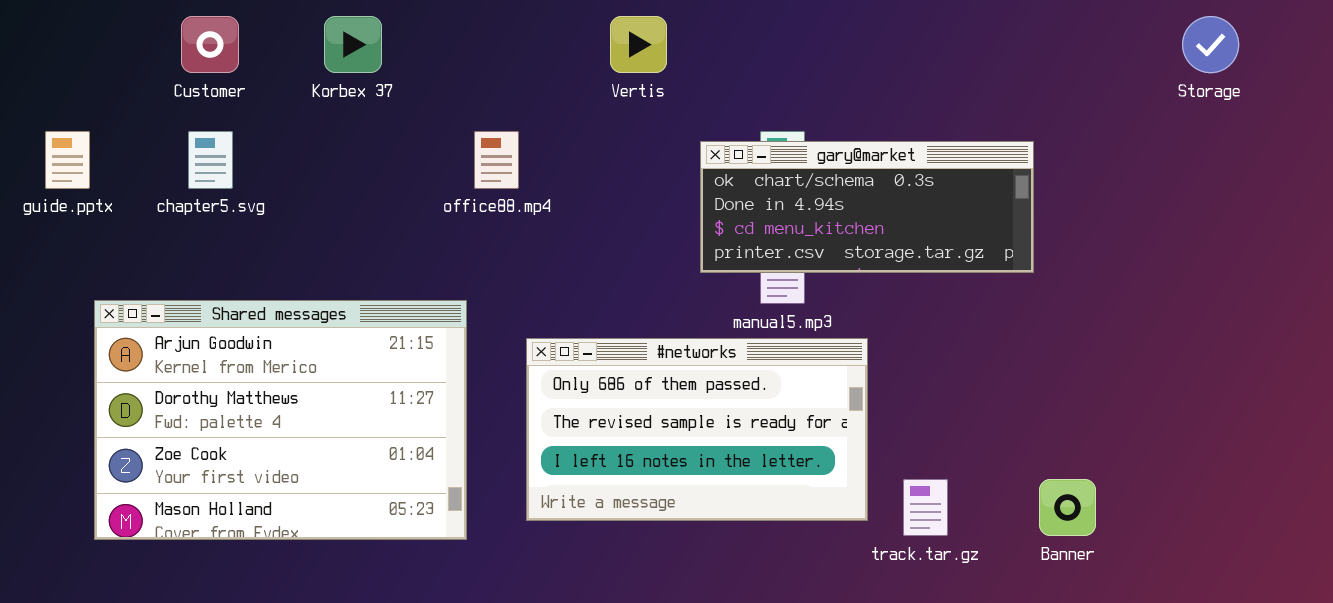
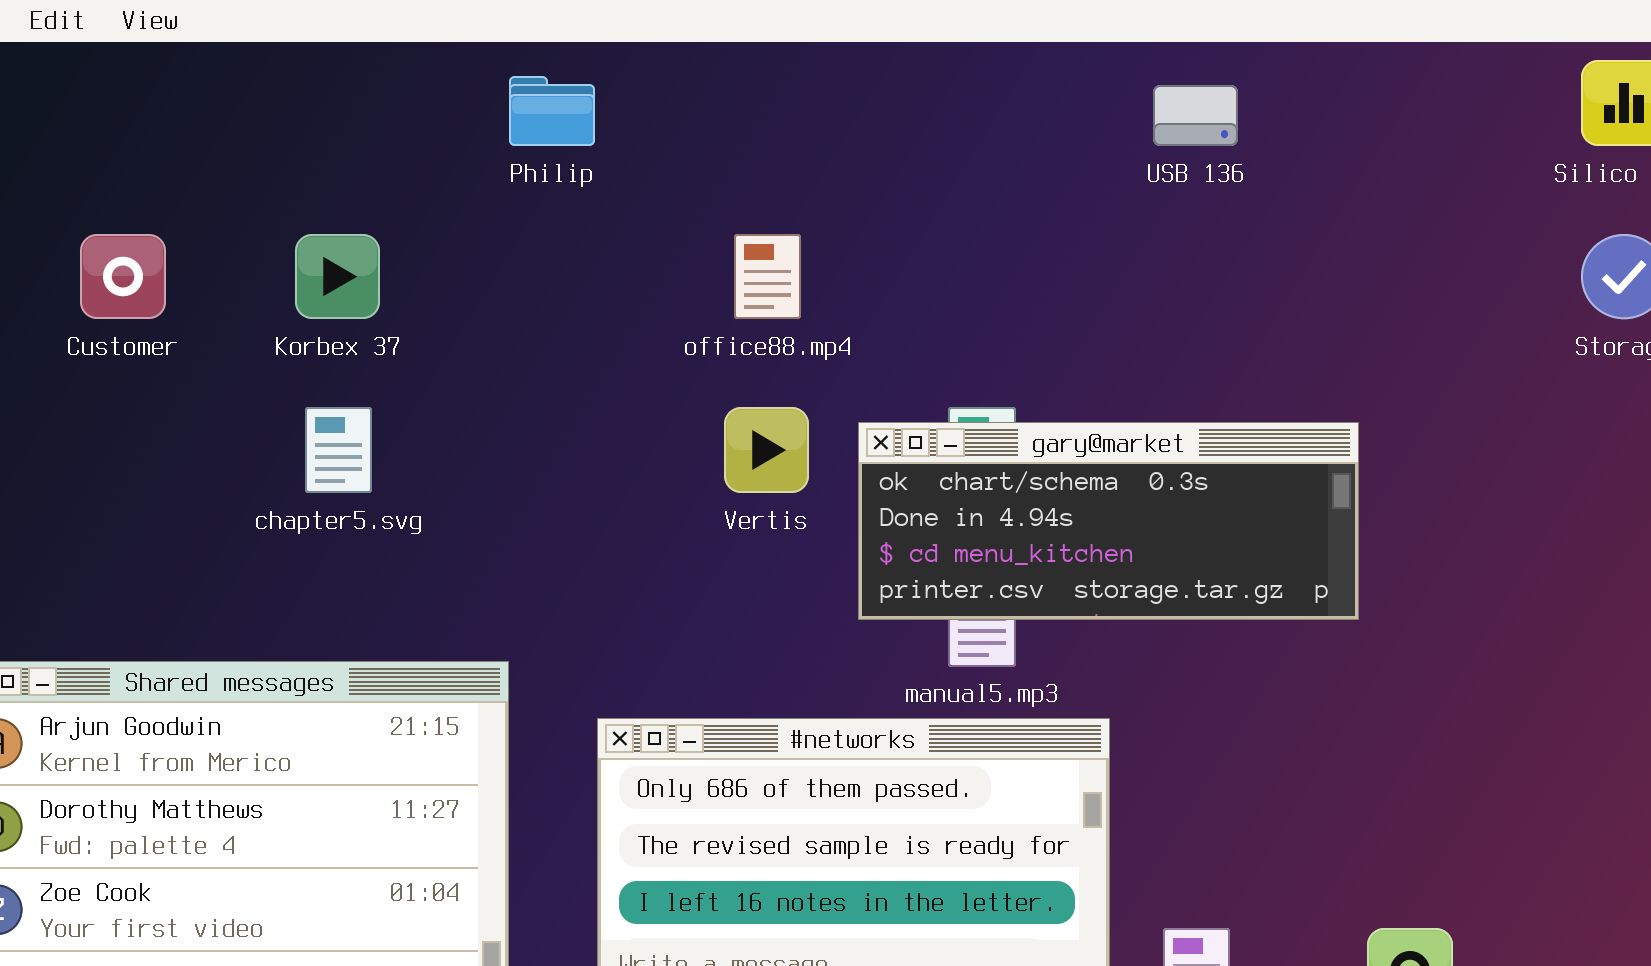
Vertis: [610,16,667,73] -> [724,407,809,493], moved
chapter5.svg: [188,131,233,189] -> [305,407,372,493], moved
office88.mp4: [474,131,519,189] -> [734,234,801,319], moved

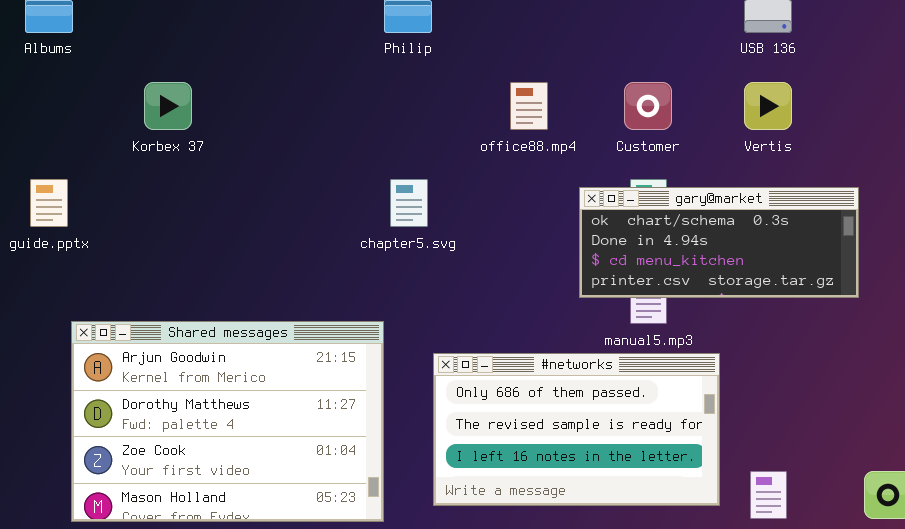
Customer: [80,234,166,319] -> [624,82,672,130], moved
Korbex 37: [295,234,380,319] -> [144,82,192,130], moved
chapter5.svg: [305,407,372,493] -> [390,179,428,227], moved
Vertis: [724,407,809,493] -> [744,82,792,130], moved

